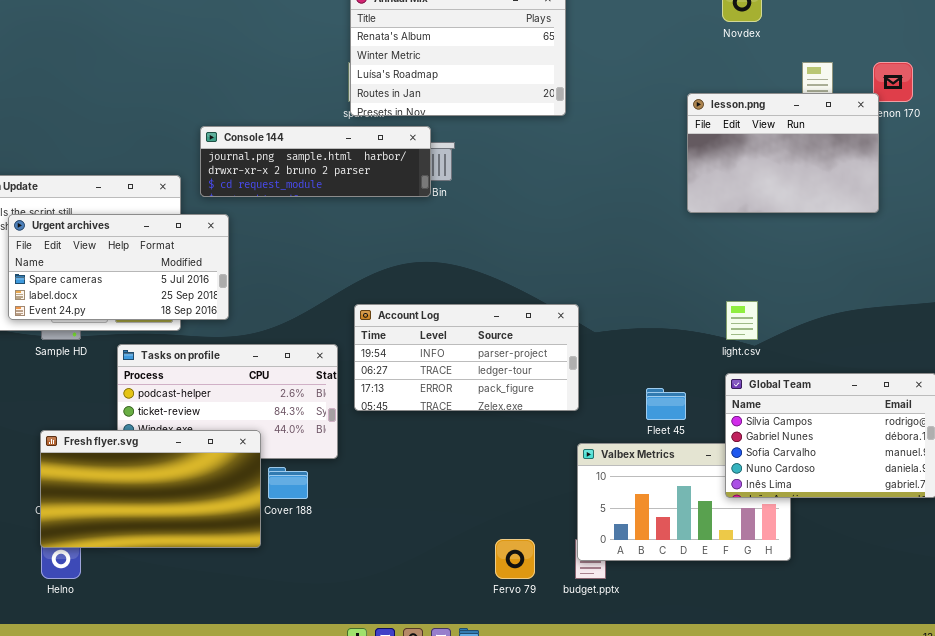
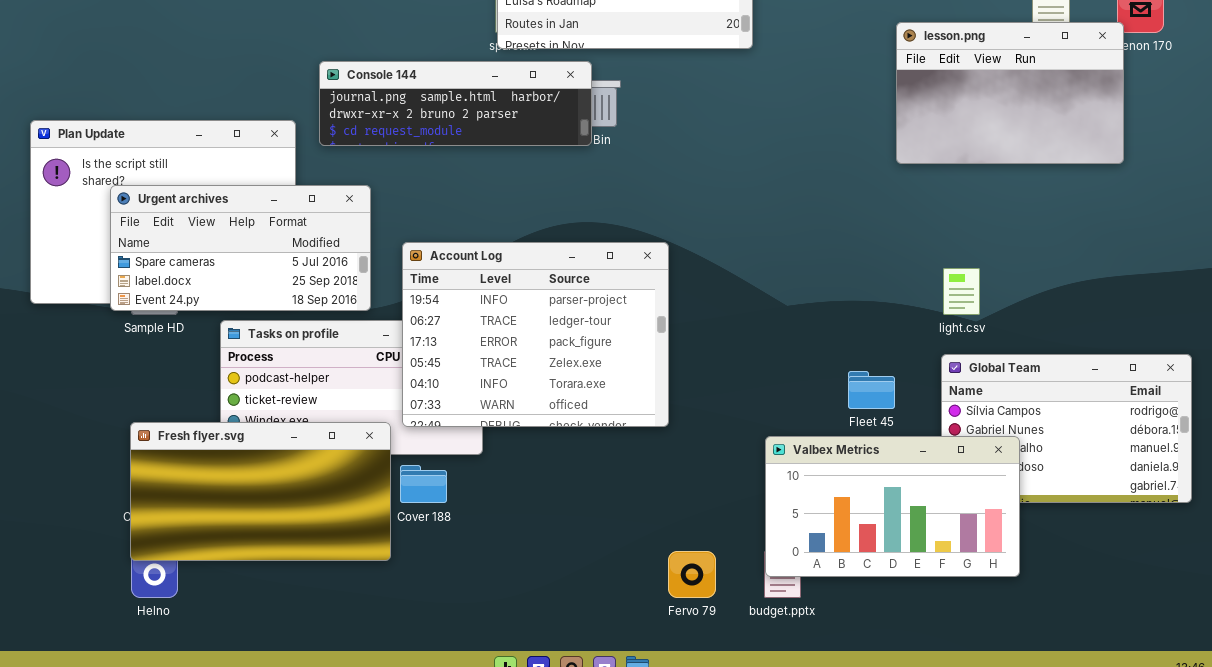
Urgent archives: [8,214,229,320] -> [110,185,371,311], moved
Account Log: [354,304,579,411] -> [402,242,669,427], moved, resized
Valbex Metrics: [577,443,791,561] -> [765,436,1020,577], raised

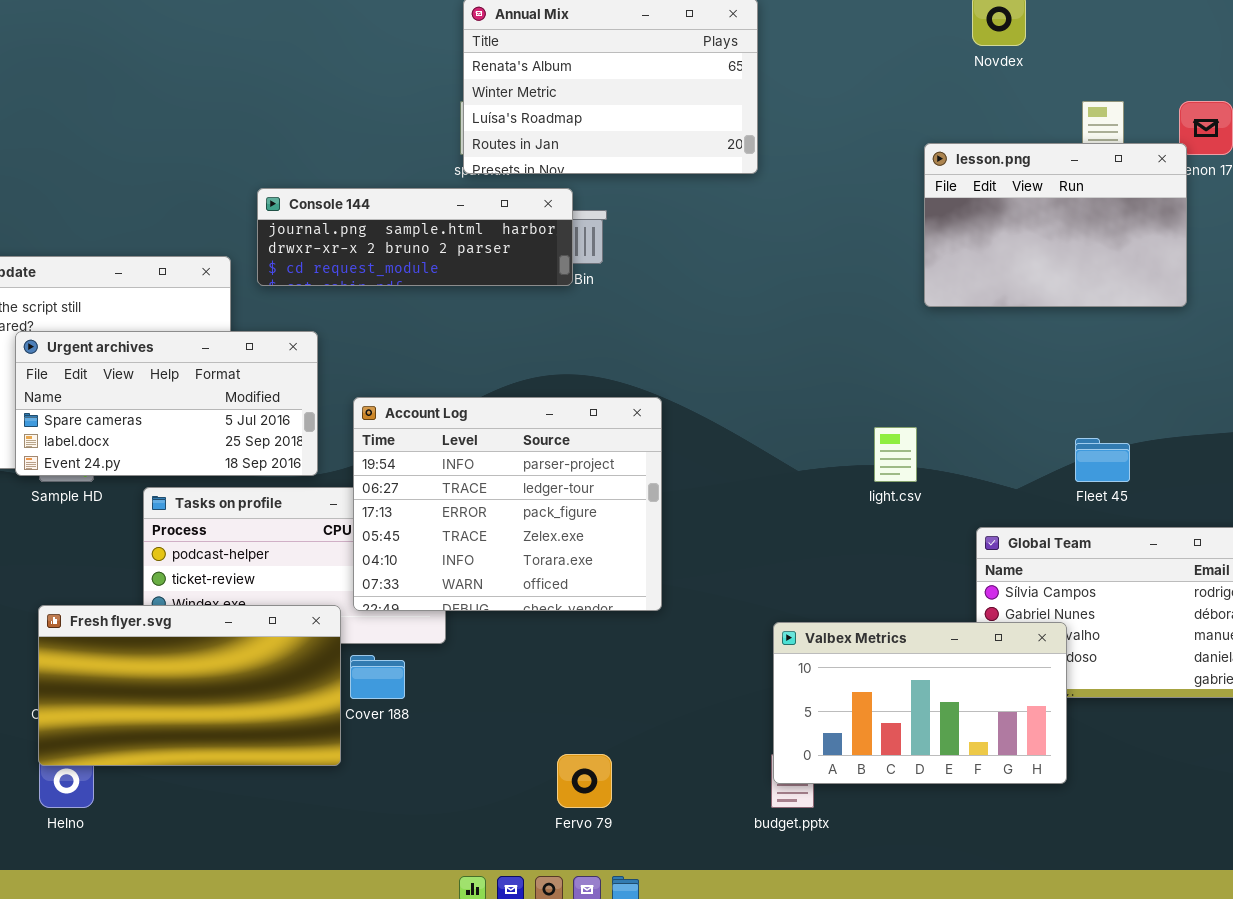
light.csv: [943,268,980,315] -> [874,427,917,482], moved
Fleet 45: [848,371,895,409] -> [1075,438,1130,482], moved
Fervo 79: [668,551,716,598] -> [557,754,612,808], moved

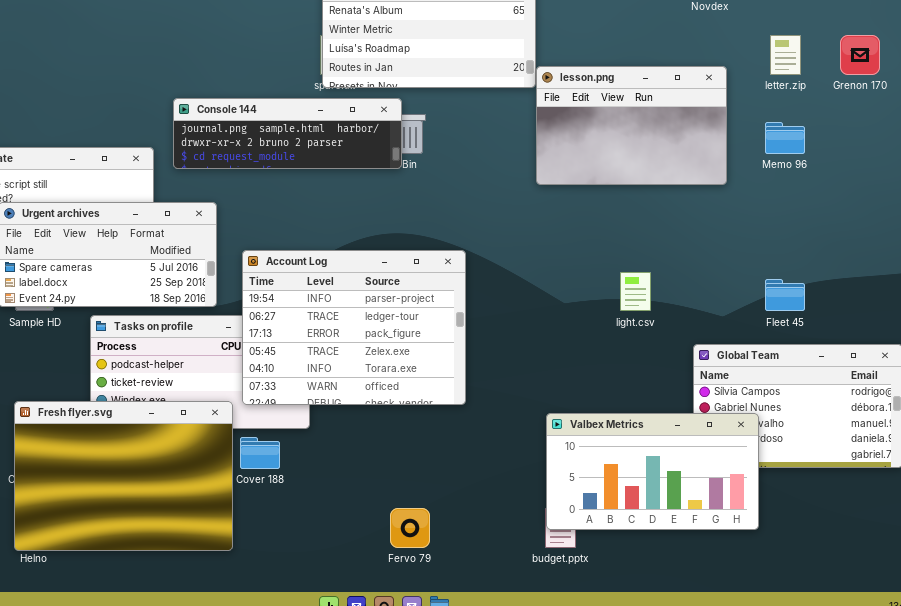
lesson.png: [924,143,1187,307] -> [536,66,727,185], moved
Fresh flyer.svg: [38,605,341,766] -> [14,401,233,551], resized

